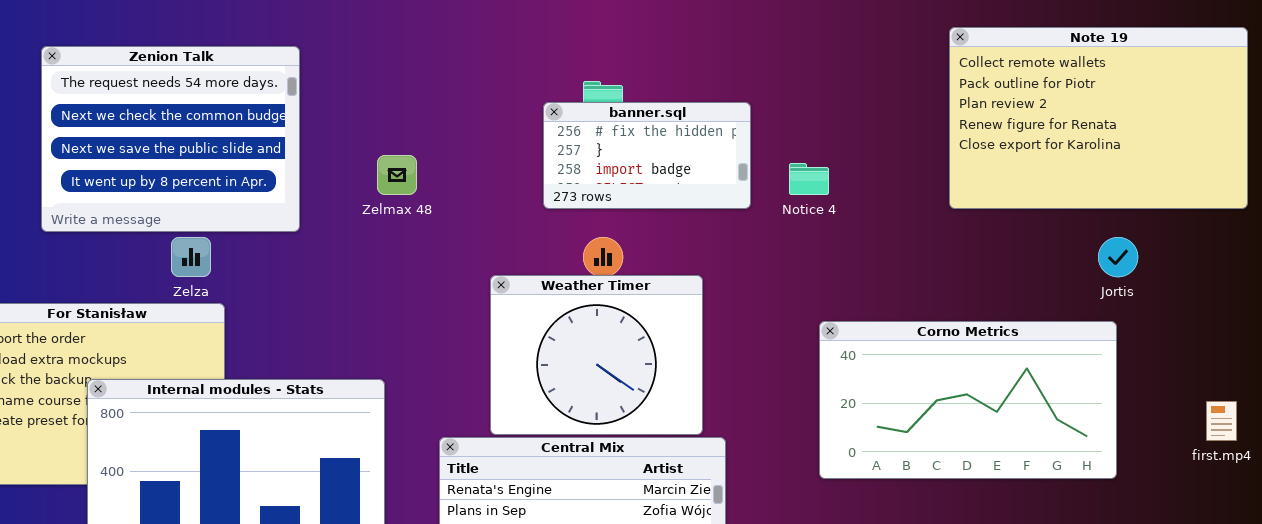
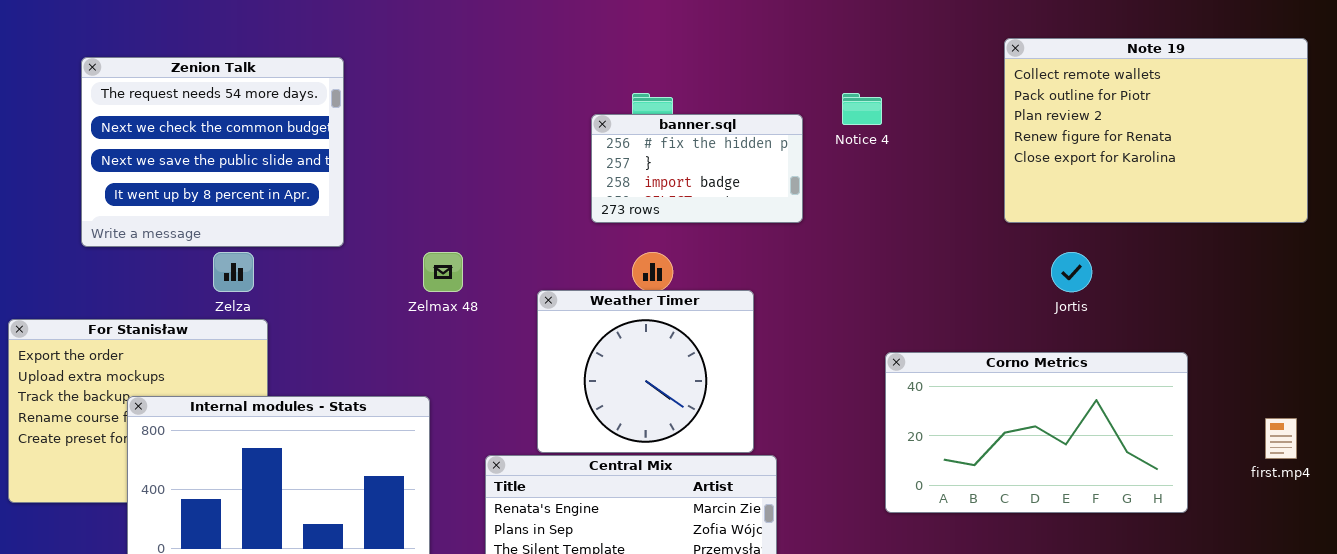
Zelmax 48: [377,155,417,195] -> [423,252,463,292], moved
Notice 4: [789,163,829,195] -> [842,93,882,125], moved
Jortis: [1098,237,1138,277] -> [1051,252,1092,292], moved
Corno Metrics: [819,321,1117,479] -> [885,352,1188,513], moved

